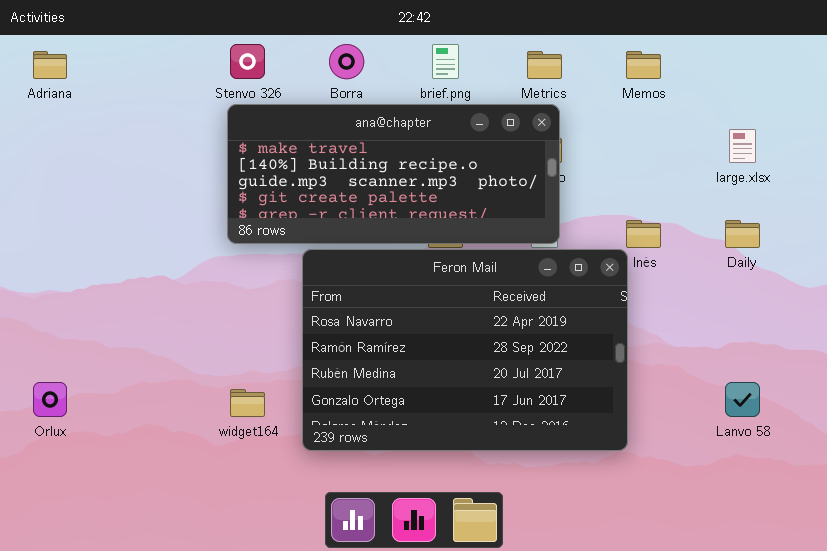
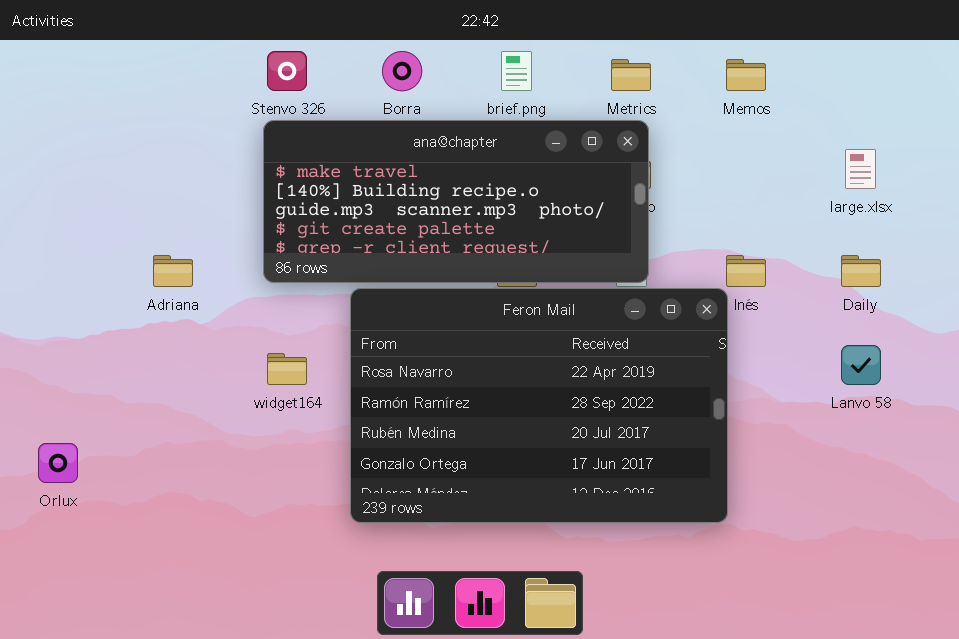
Adriana: [33,51,67,79] -> [153,255,193,287], moved
Lanvo 58: [725,382,760,417] -> [841,345,881,385], moved
widget164: [230,389,265,417] -> [267,353,307,385], moved

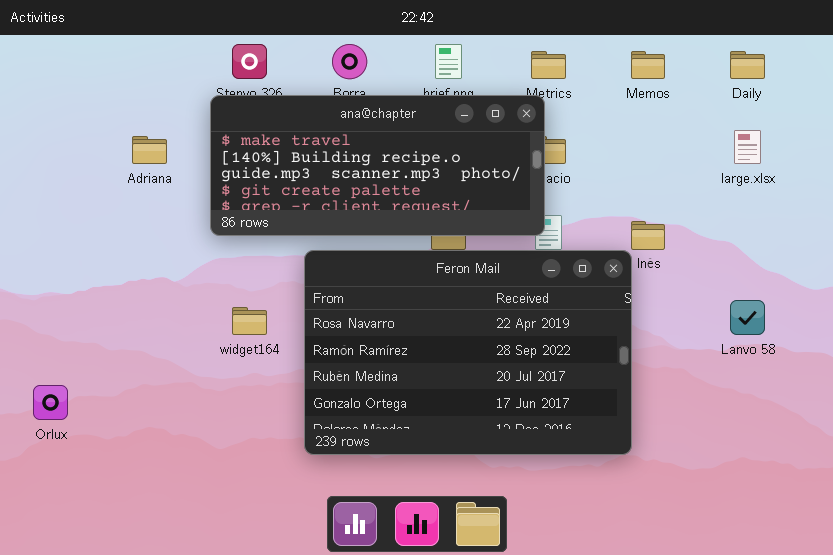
ana@chapter: [263,120,649,283] -> [210,95,545,236], moved
Adriana: [153,255,193,287] -> [132,136,167,164], moved
Daily: [841,255,881,287] -> [730,51,765,79], moved

